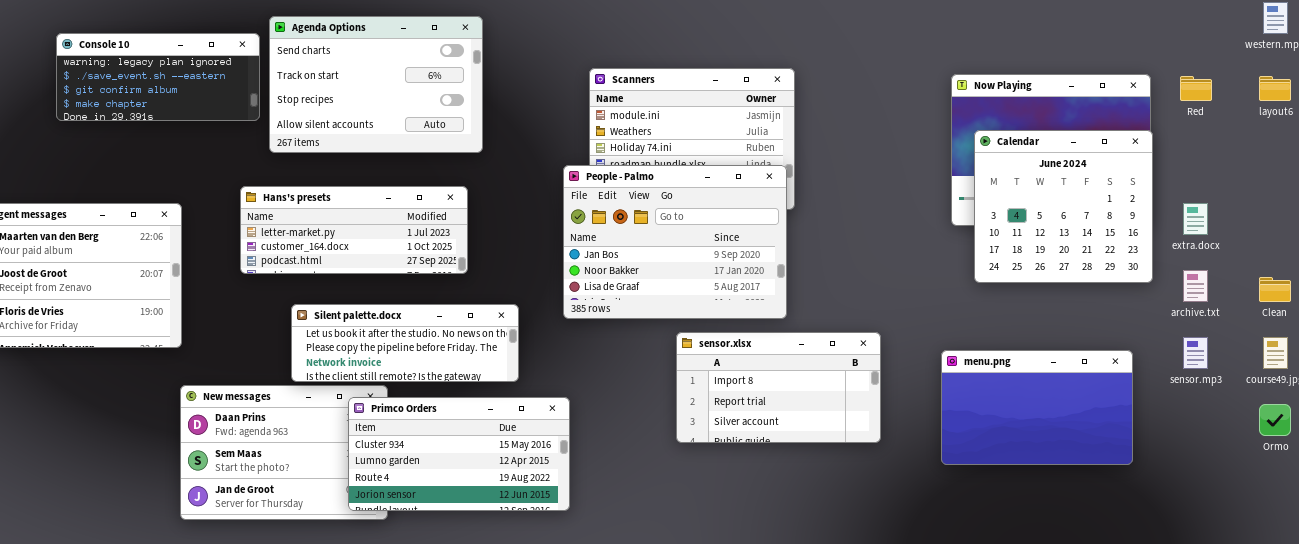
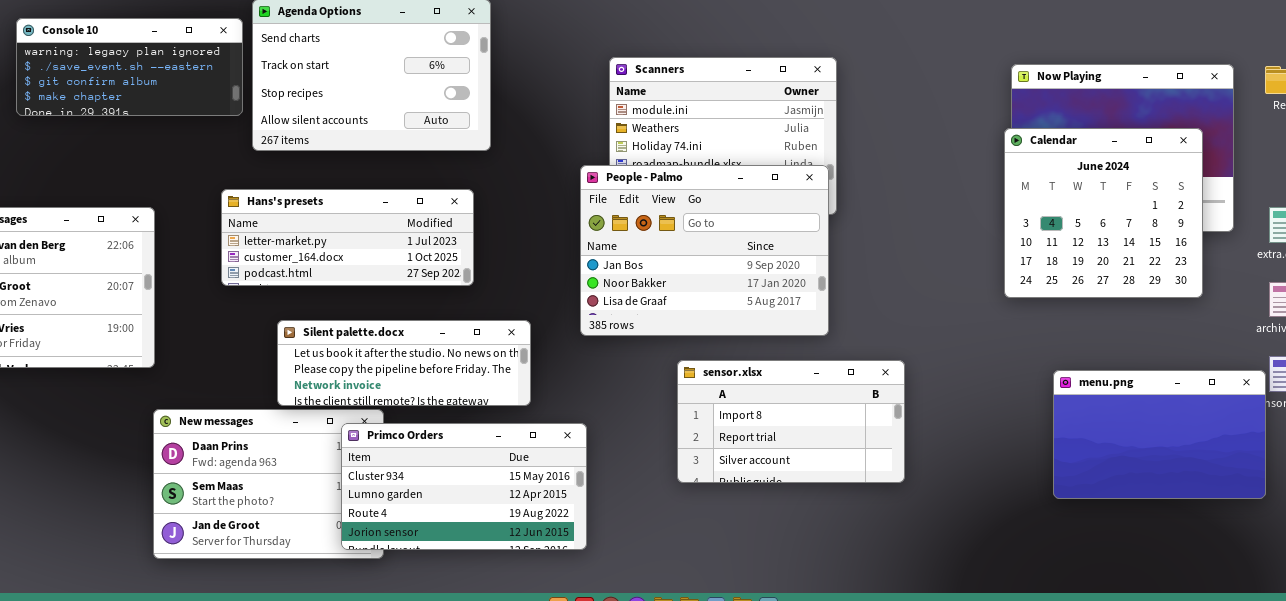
Calendar: [974,130,1153,283] -> [1004,128,1203,298], moved
sensor.xlsx: [676,332,881,443] -> [677,360,905,483], moved
menu.png: [941,350,1133,465] -> [1053,370,1266,499], moved

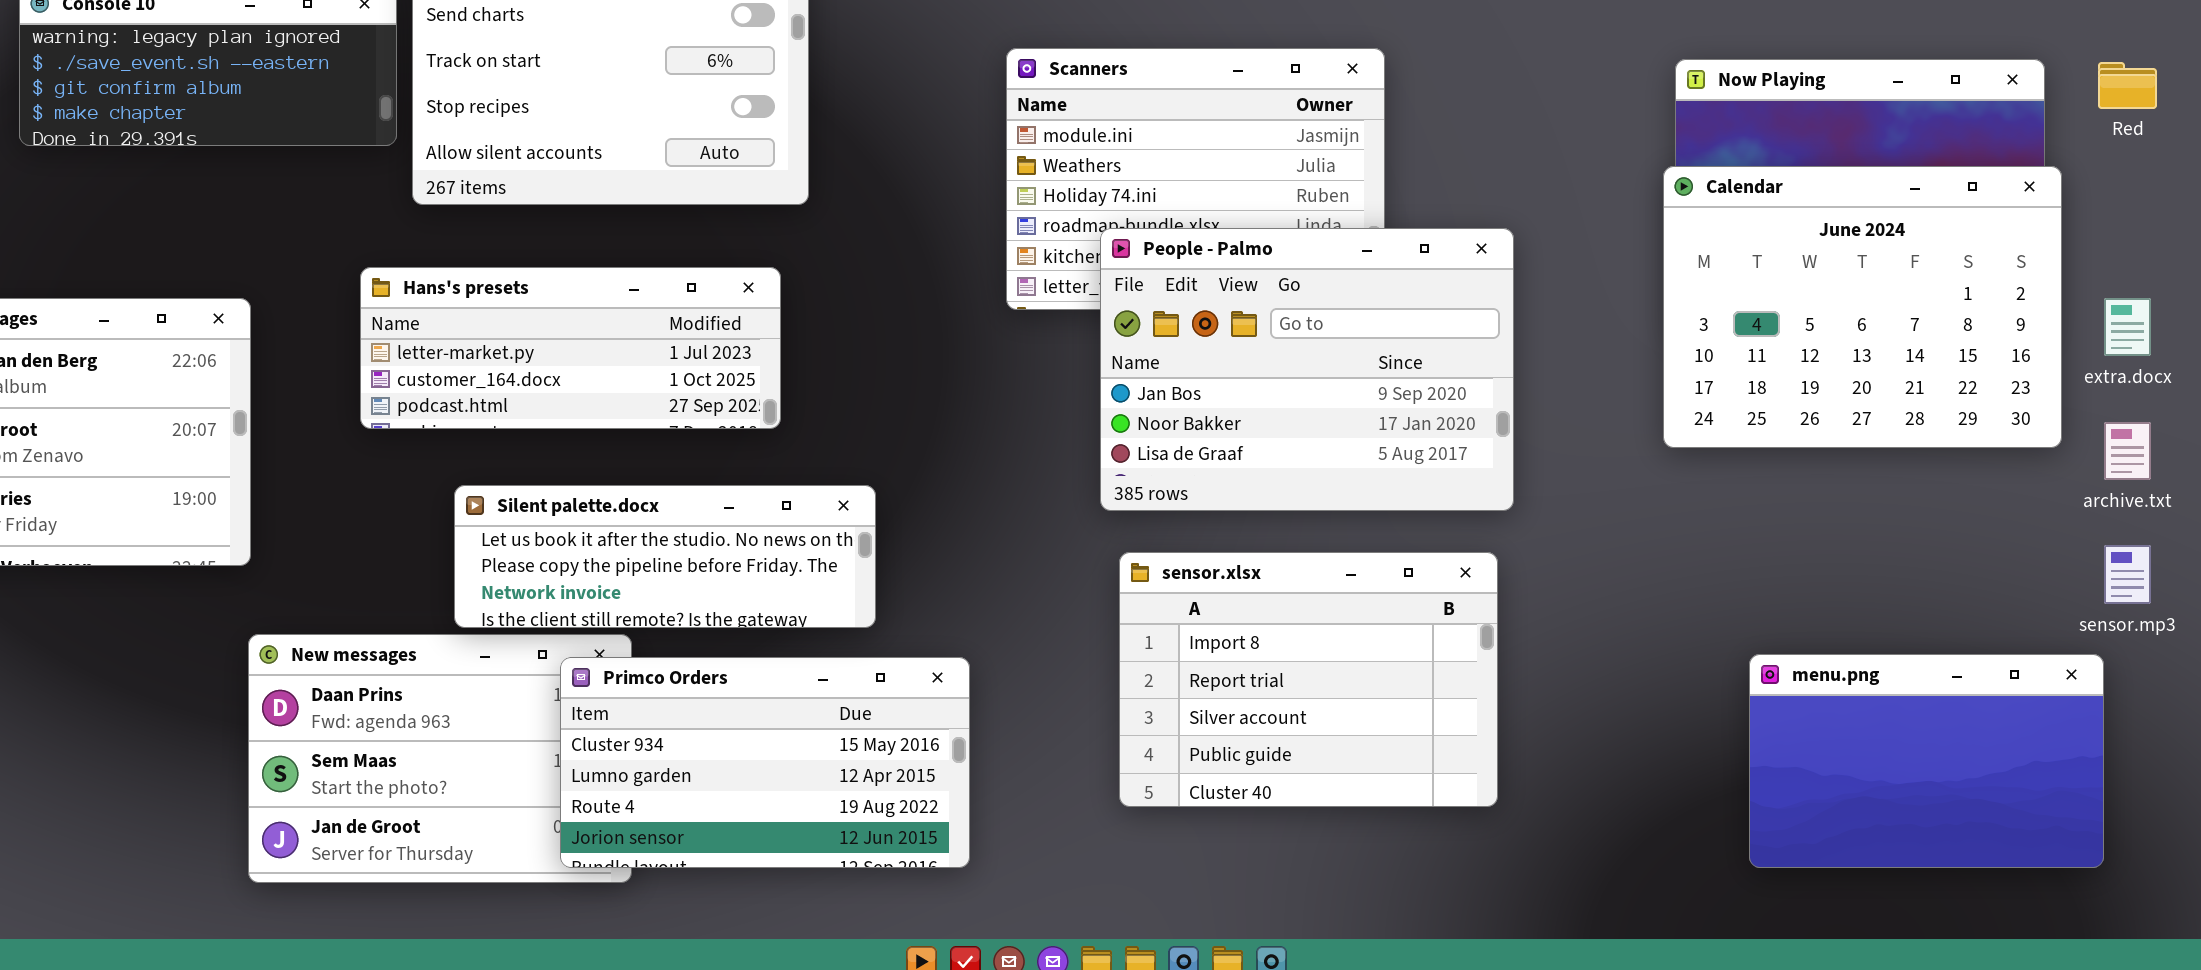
Calendar: [1004,128,1203,298] -> [1663,166,2062,448], resized
People - Palmo: [580,165,829,336] -> [1100,228,1514,511], moved
sensor.xlsx: [677,360,905,483] -> [1119,552,1498,807], resized
menu.png: [1053,370,1266,499] -> [1749,654,2104,868], moved

